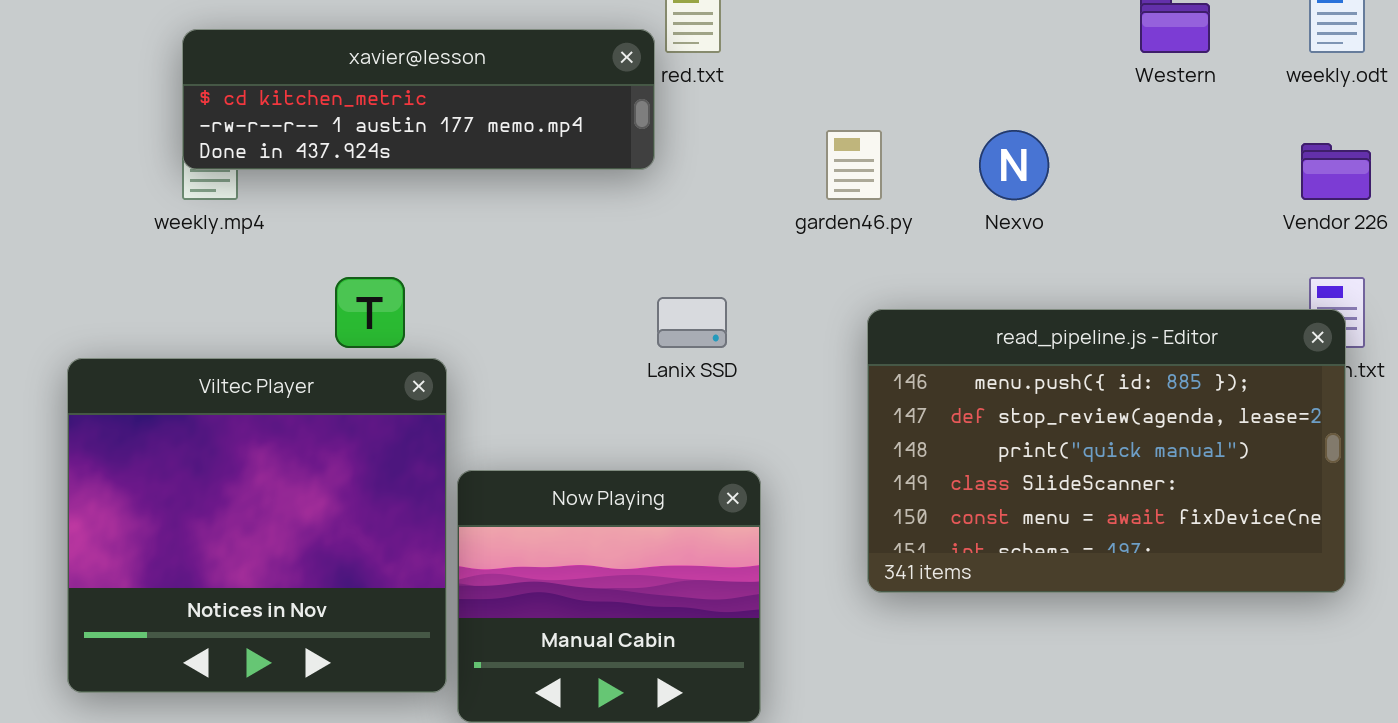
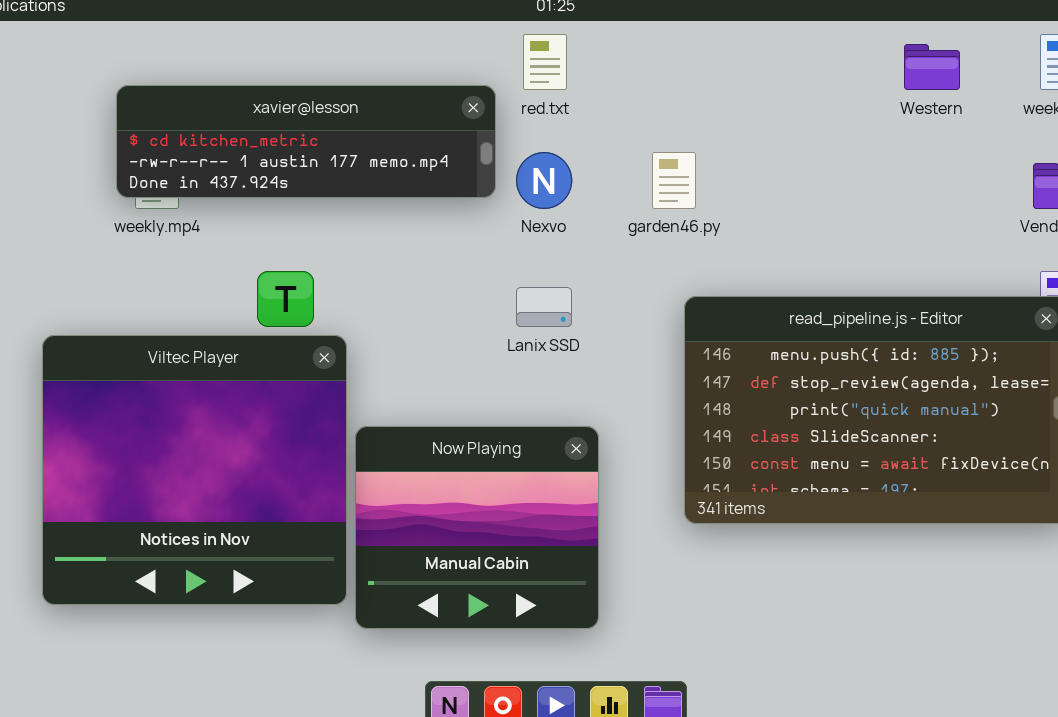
xavier@lesson: [182,29,655,170] -> [116,85,496,198], moved
Nexvo: [979,130,1049,200] -> [516,152,572,209], moved

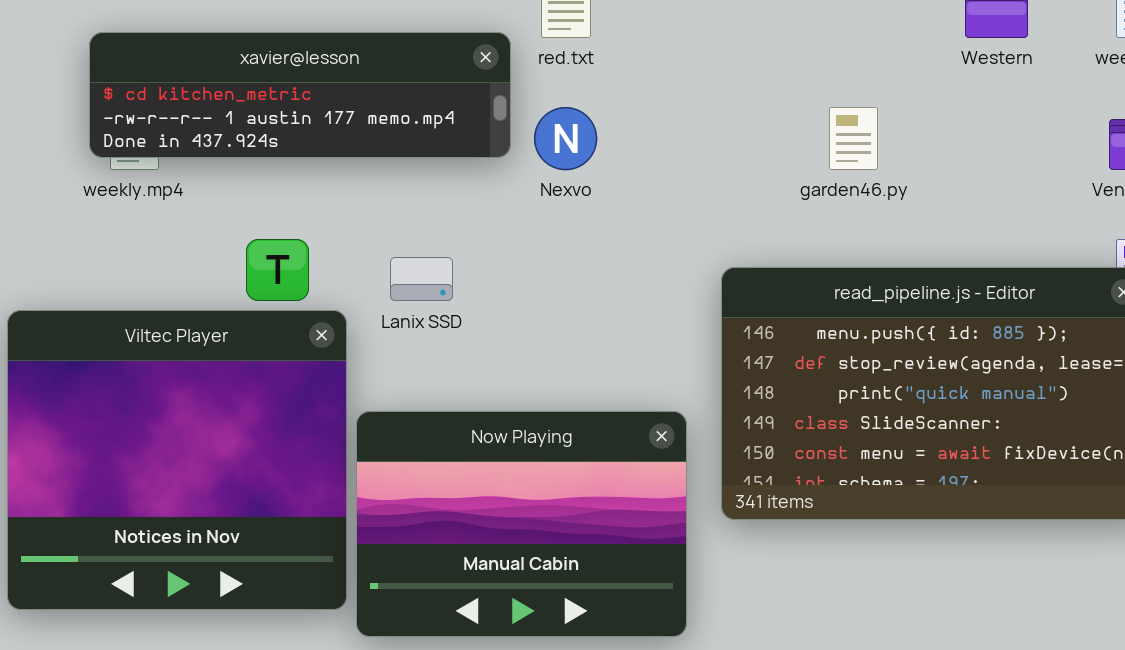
garden46.py: [652,152,696,209] -> [829,107,878,170], moved
Lanix SSD: [516,287,572,327] -> [390,257,453,301], moved
Now Playing: [355,426,599,629] -> [356,411,687,637], resized

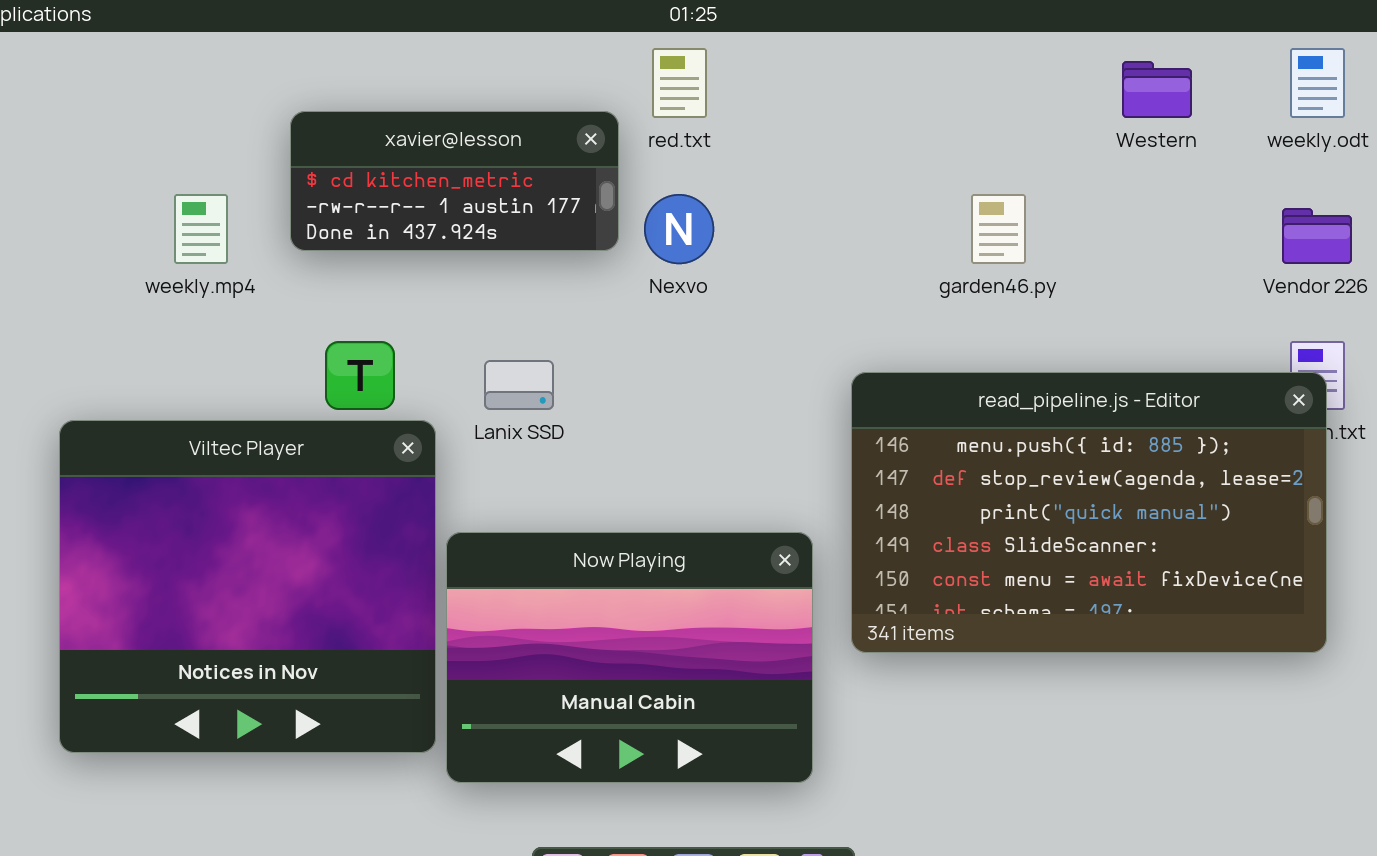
xavier@lesson: [89,32,511,158] -> [290,111,619,251], resized

